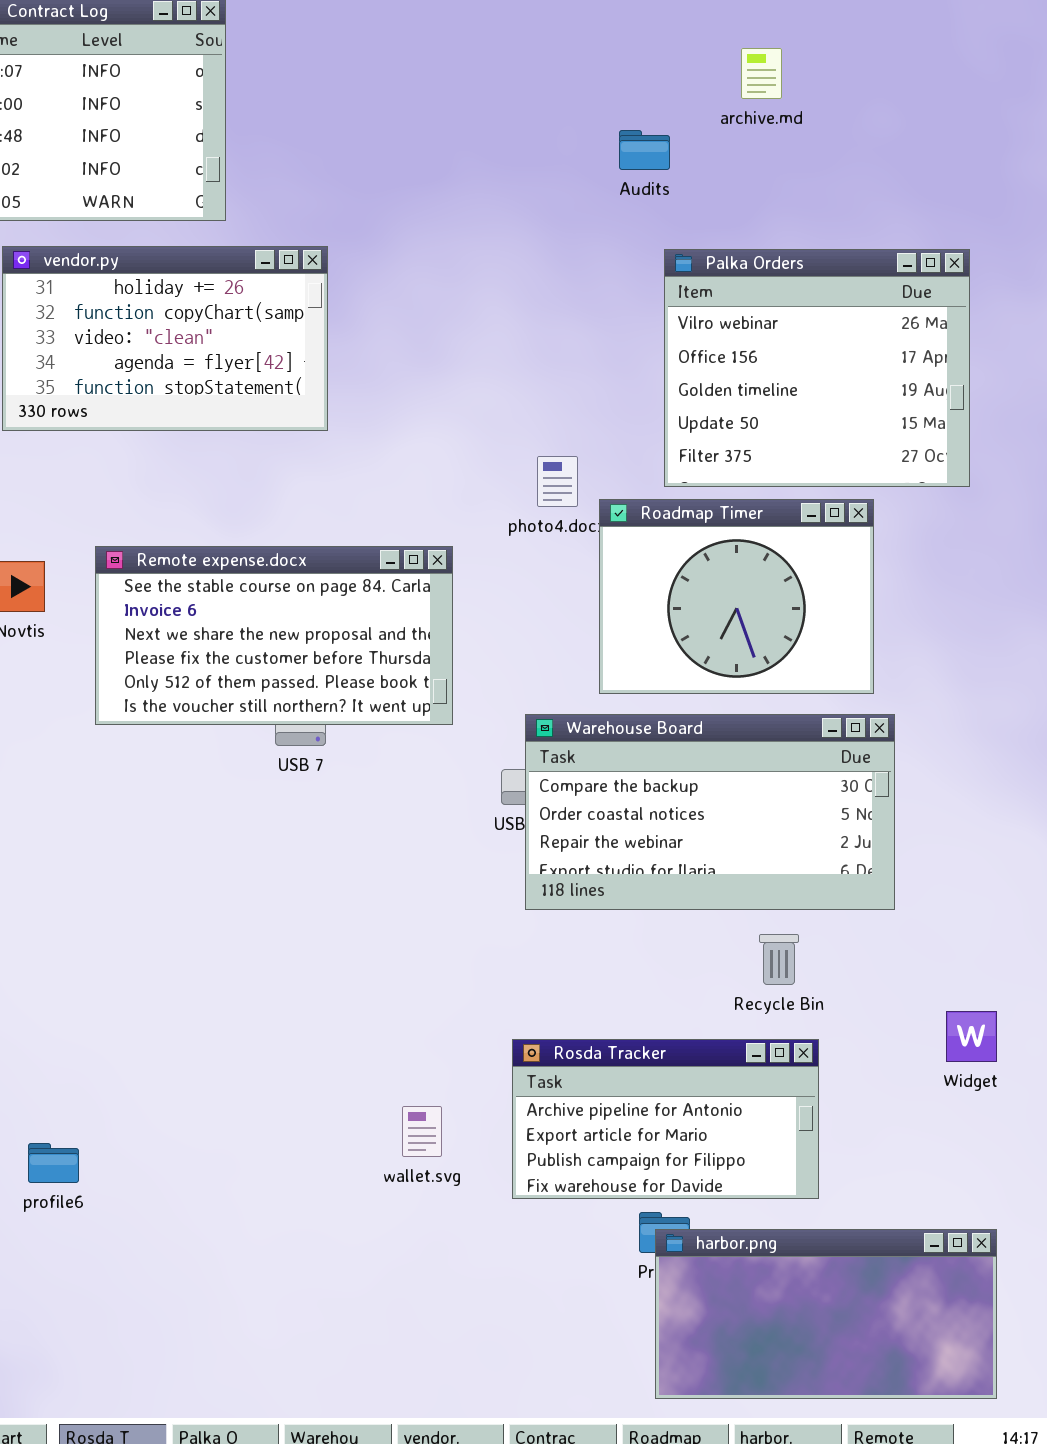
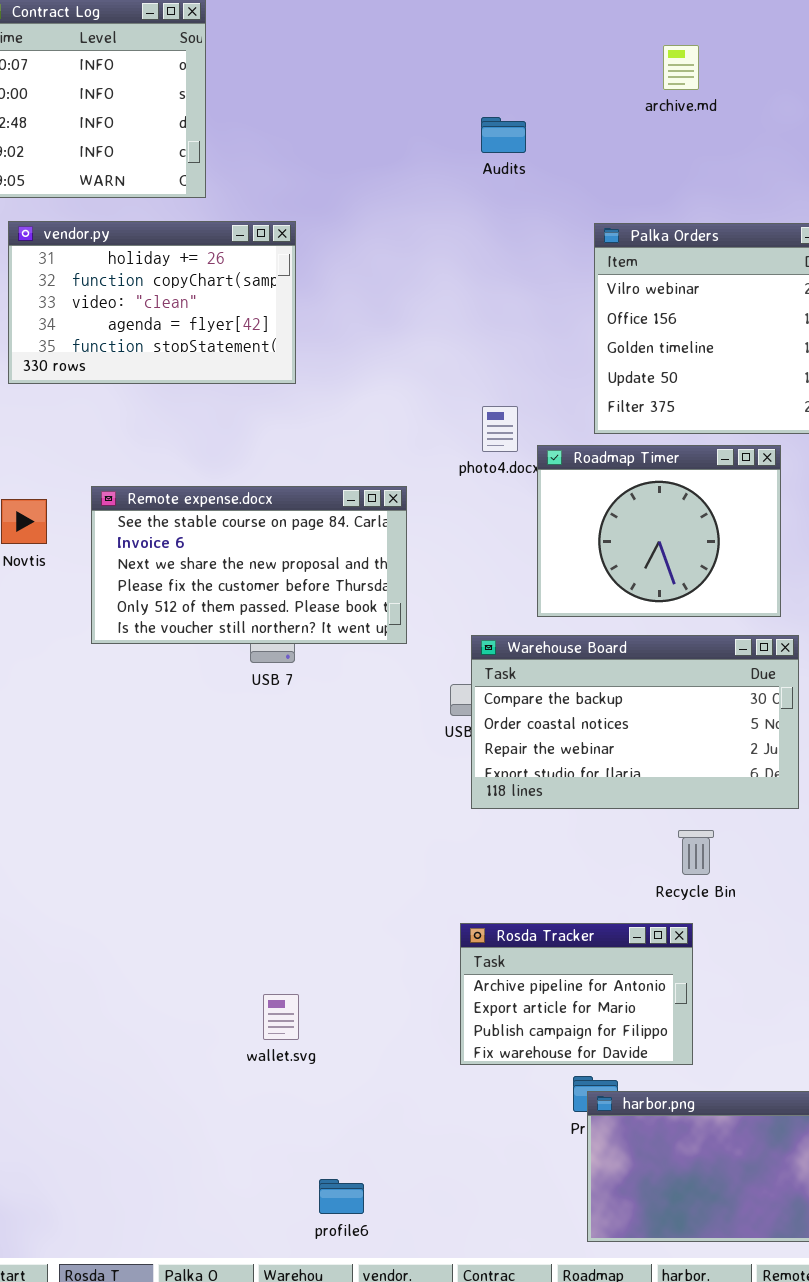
Audits: [619,130,670,170] -> [481,117,526,153], moved
Rosda Tracker: [512,1039,819,1199] -> [460,923,693,1065], resized
wallet.svg: [402,1106,442,1157] -> [263,994,299,1040], moved
profile6: [28,1143,79,1183] -> [319,1179,364,1214], moved

